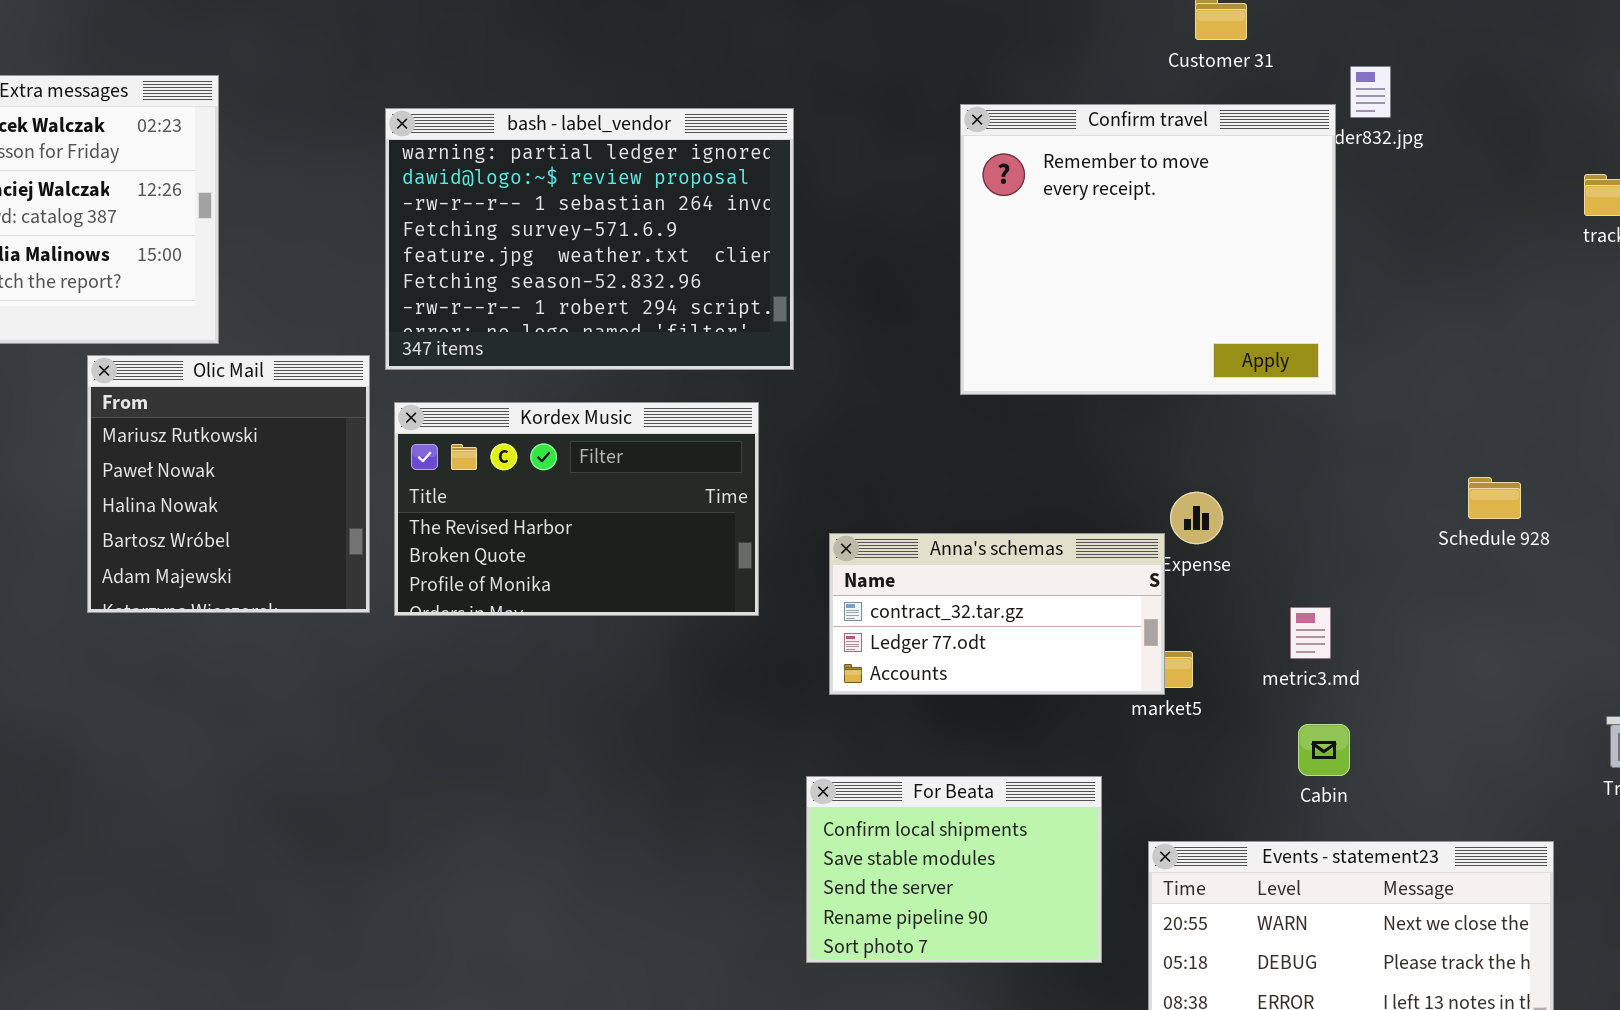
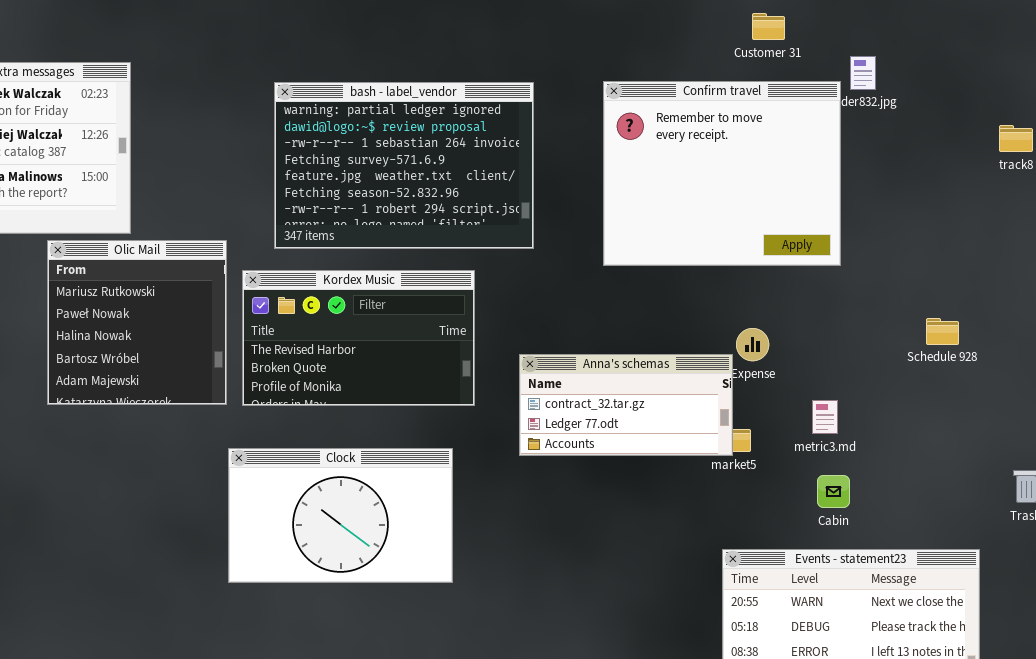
bash - label_vendor: [385,108,794,370] -> [274,82,534,249], moved
Clock: none -> [228,448,453,583], opened
For Beata: [806,776,1102,963] -> none, closed

